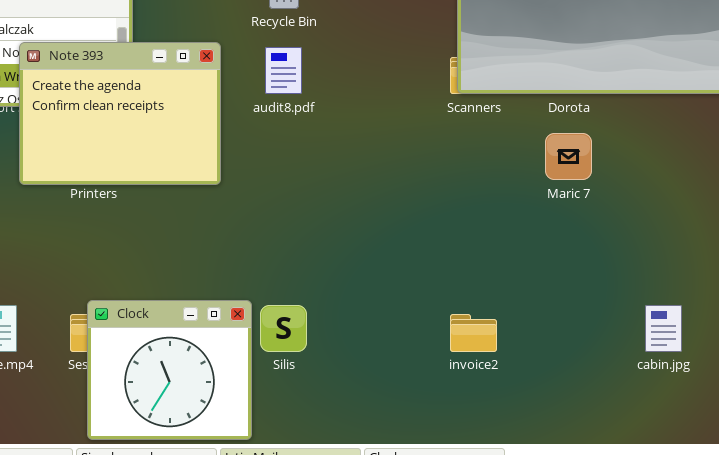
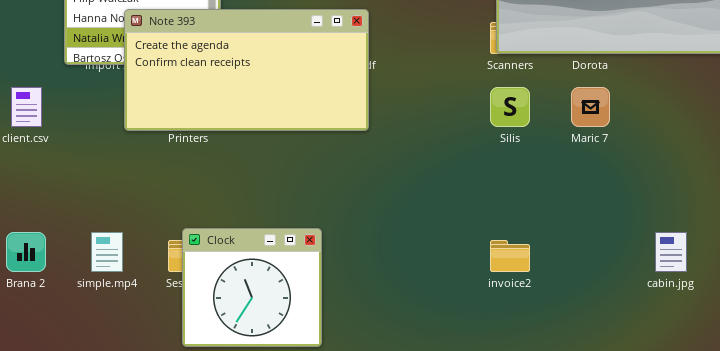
Note 393: [19,42,221,185] -> [124,9,369,131], resized
Silis: [260,305,307,352] -> [490,87,530,127], moved

